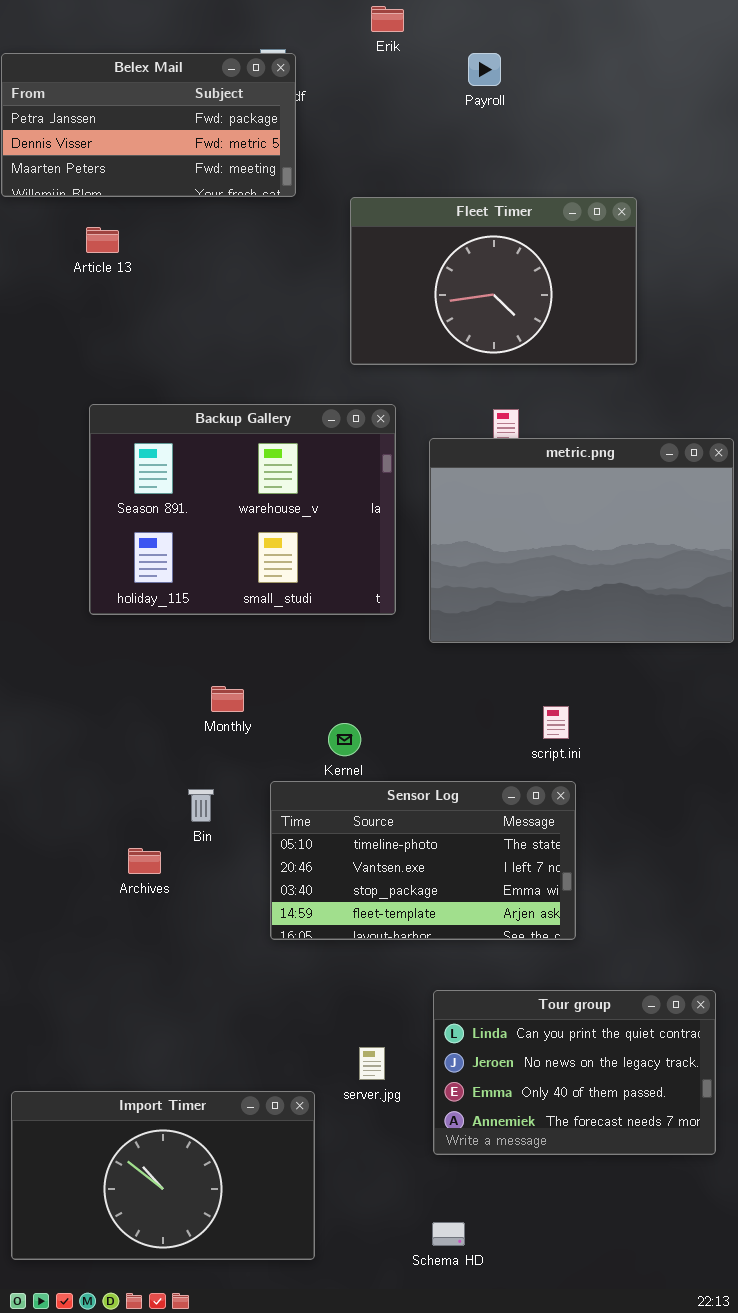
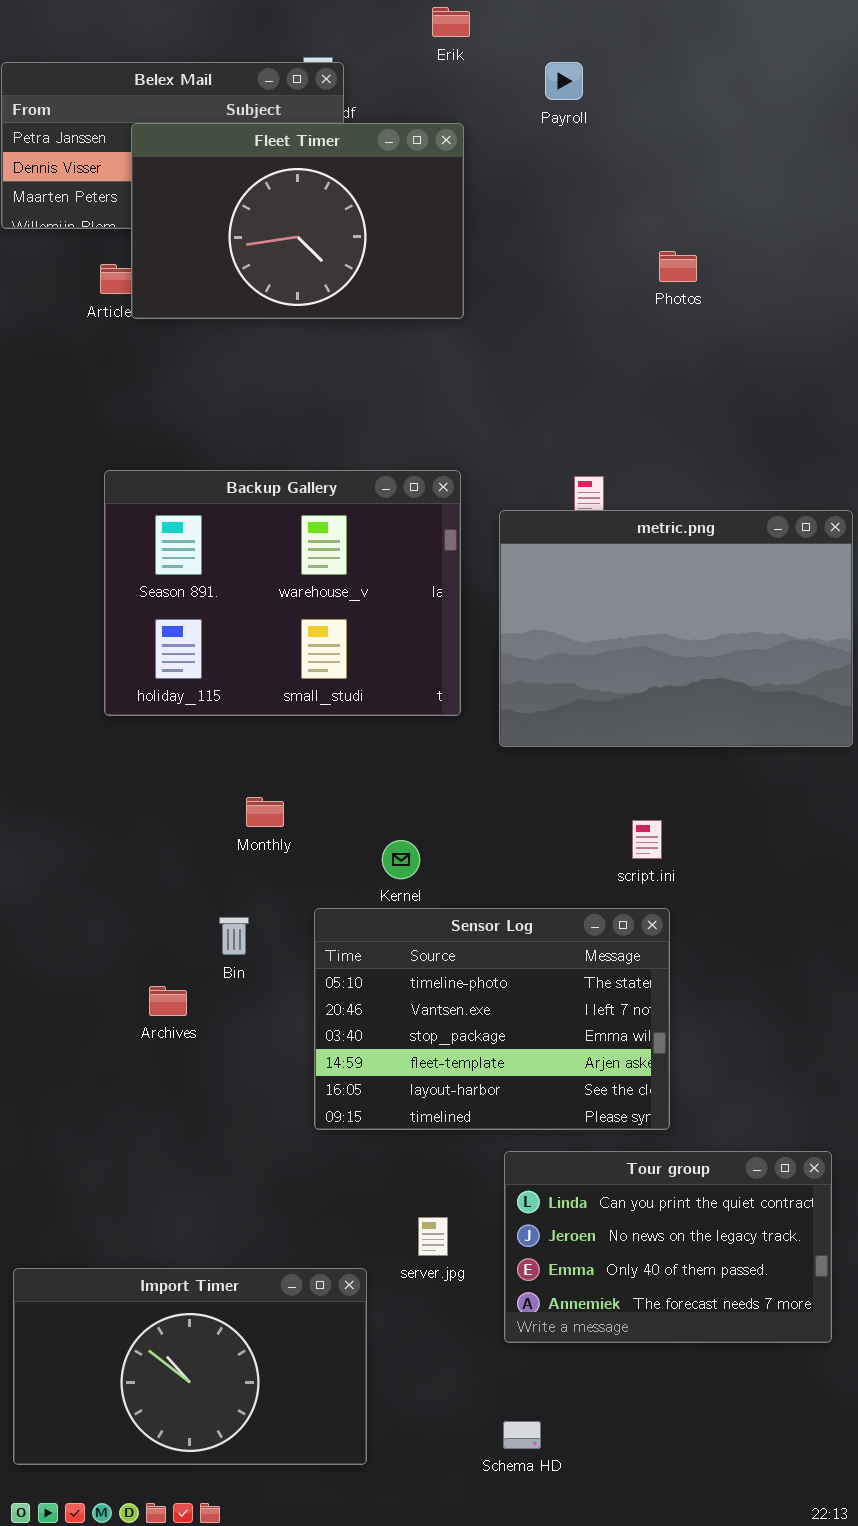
Fleet Timer: [350,197,637,365] -> [131,123,464,319], moved
Sensor Log: [270,781,576,940] -> [314,908,670,1130], resized

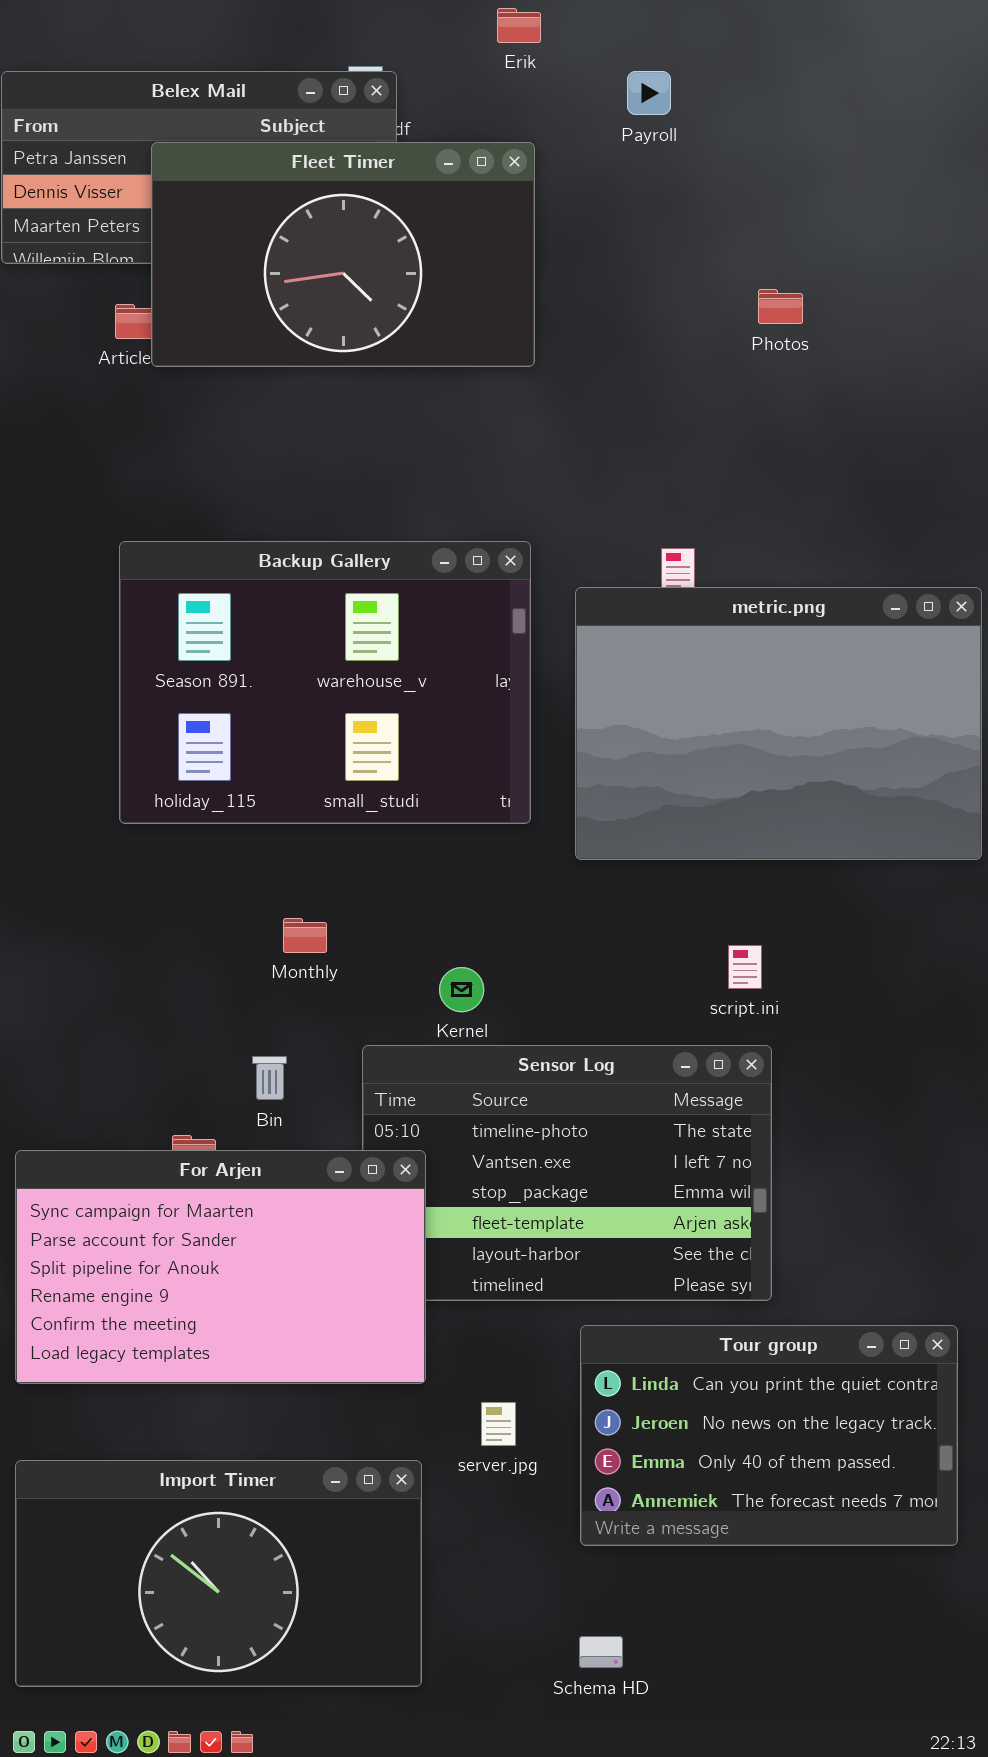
For Arjen: none -> [15,1150,426,1384], opened

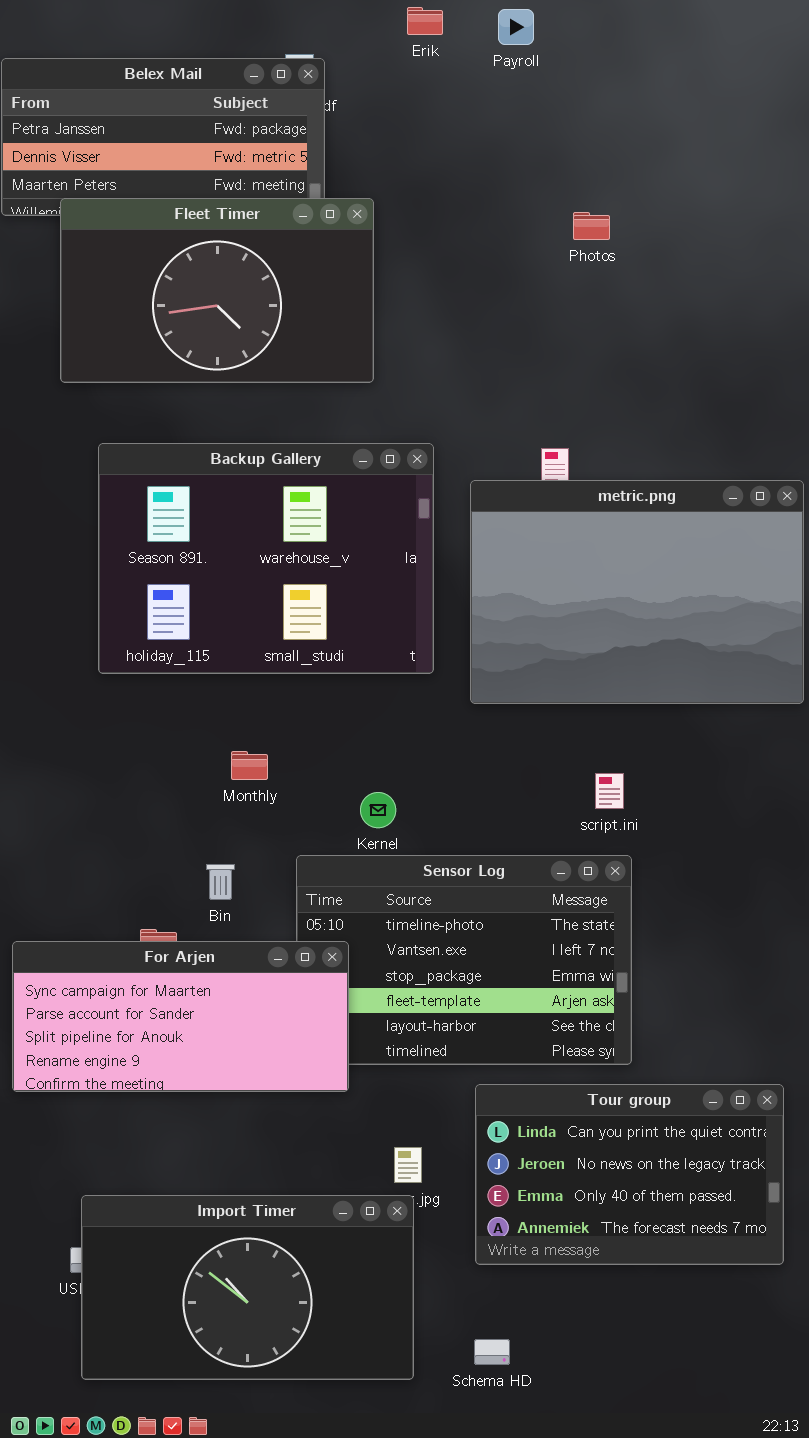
Payroll: [627,71,671,115] -> [498,9,534,45], moved
Fleet Timer: [151,142,535,367] -> [60,198,374,383], moved
Photos: [758,289,803,324] -> [573,212,610,240], moved
For Arjen: [15,1150,426,1384] -> [12,941,349,1092], resized
Import Timer: [15,1460,422,1687] -> [81,1195,414,1380], moved

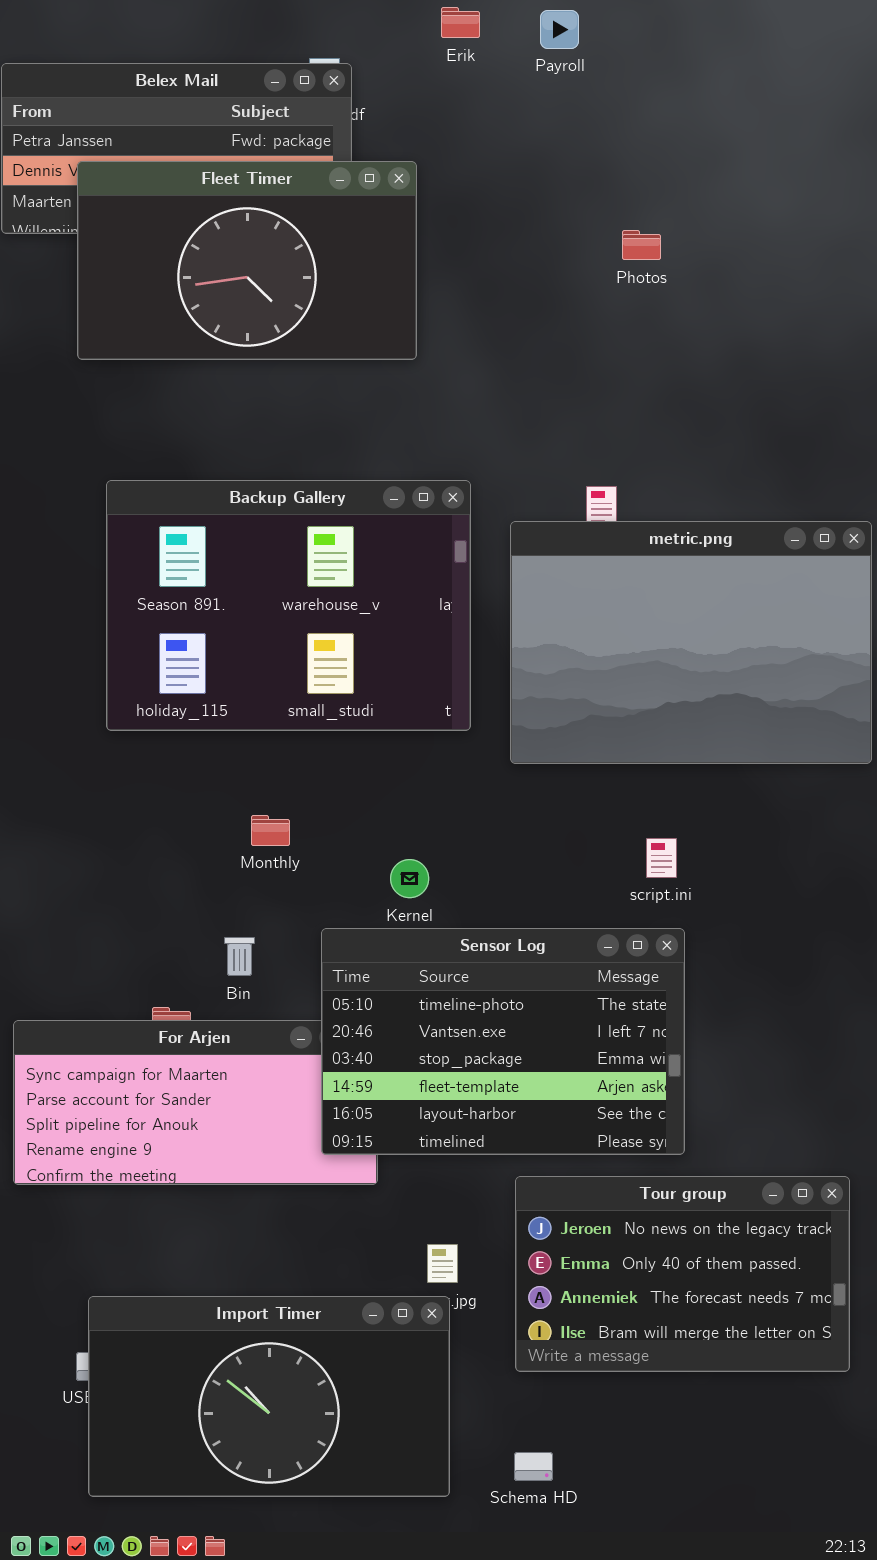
Fleet Timer: [60,198,374,383] -> [77,161,417,360], moved
Sensor Log: [296,855,632,1065] -> [321,928,685,1155], raised
Tour group: [475,1084,784,1265] -> [515,1176,850,1372], scrolled down 1 row

